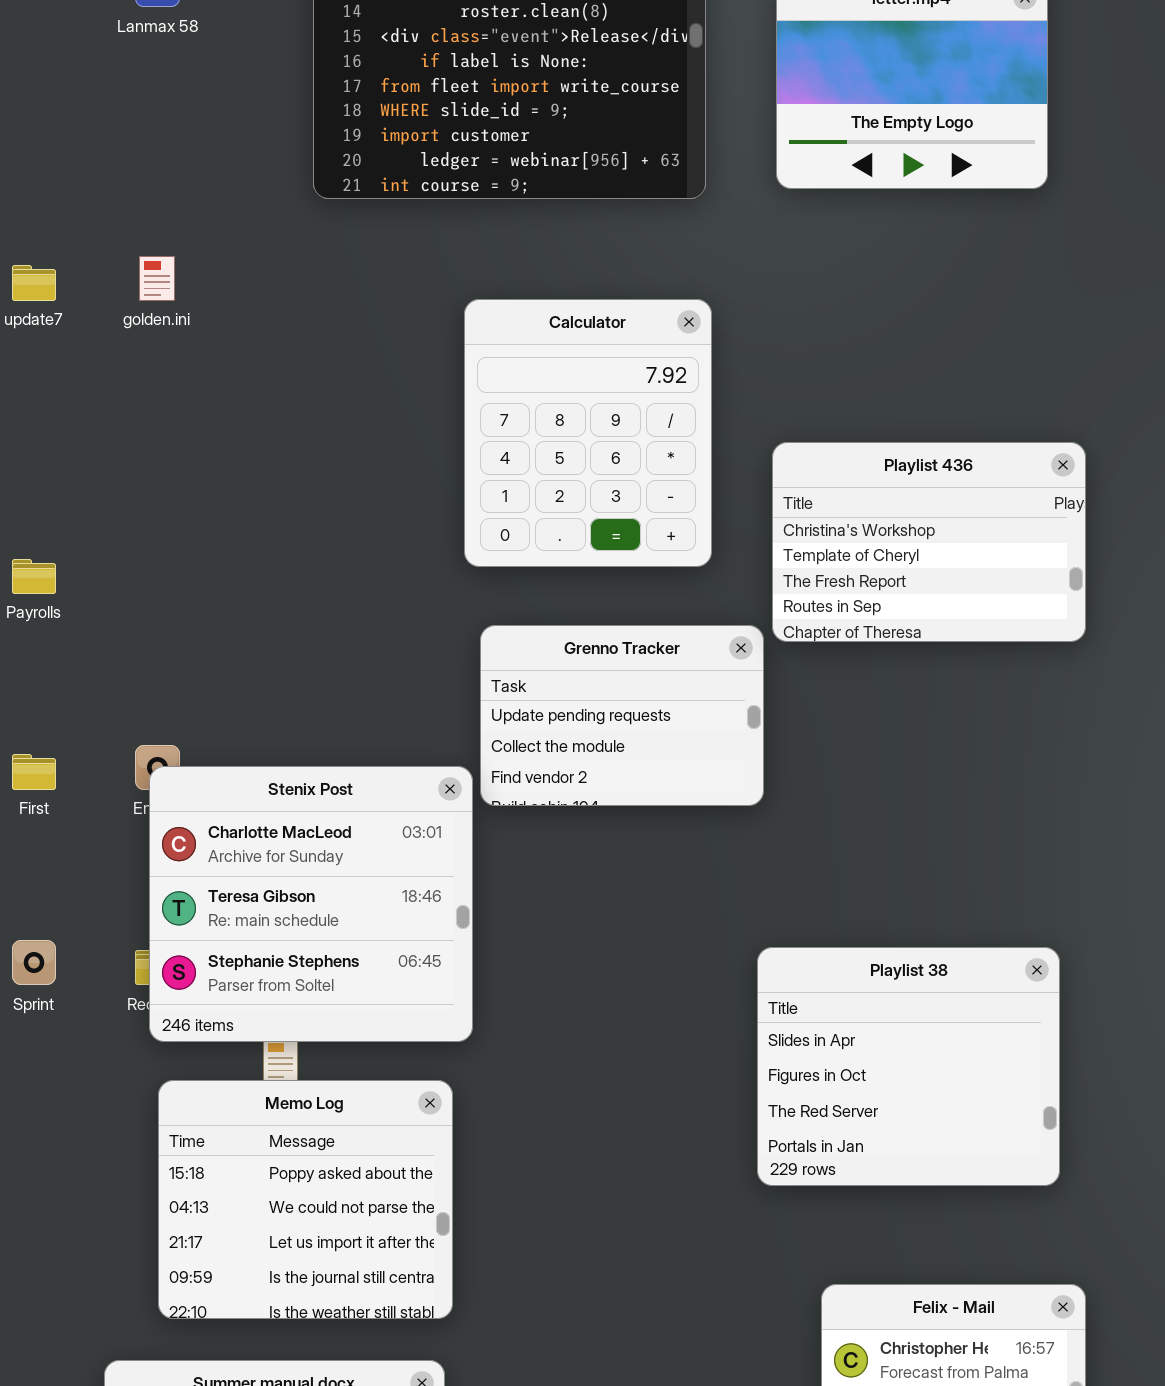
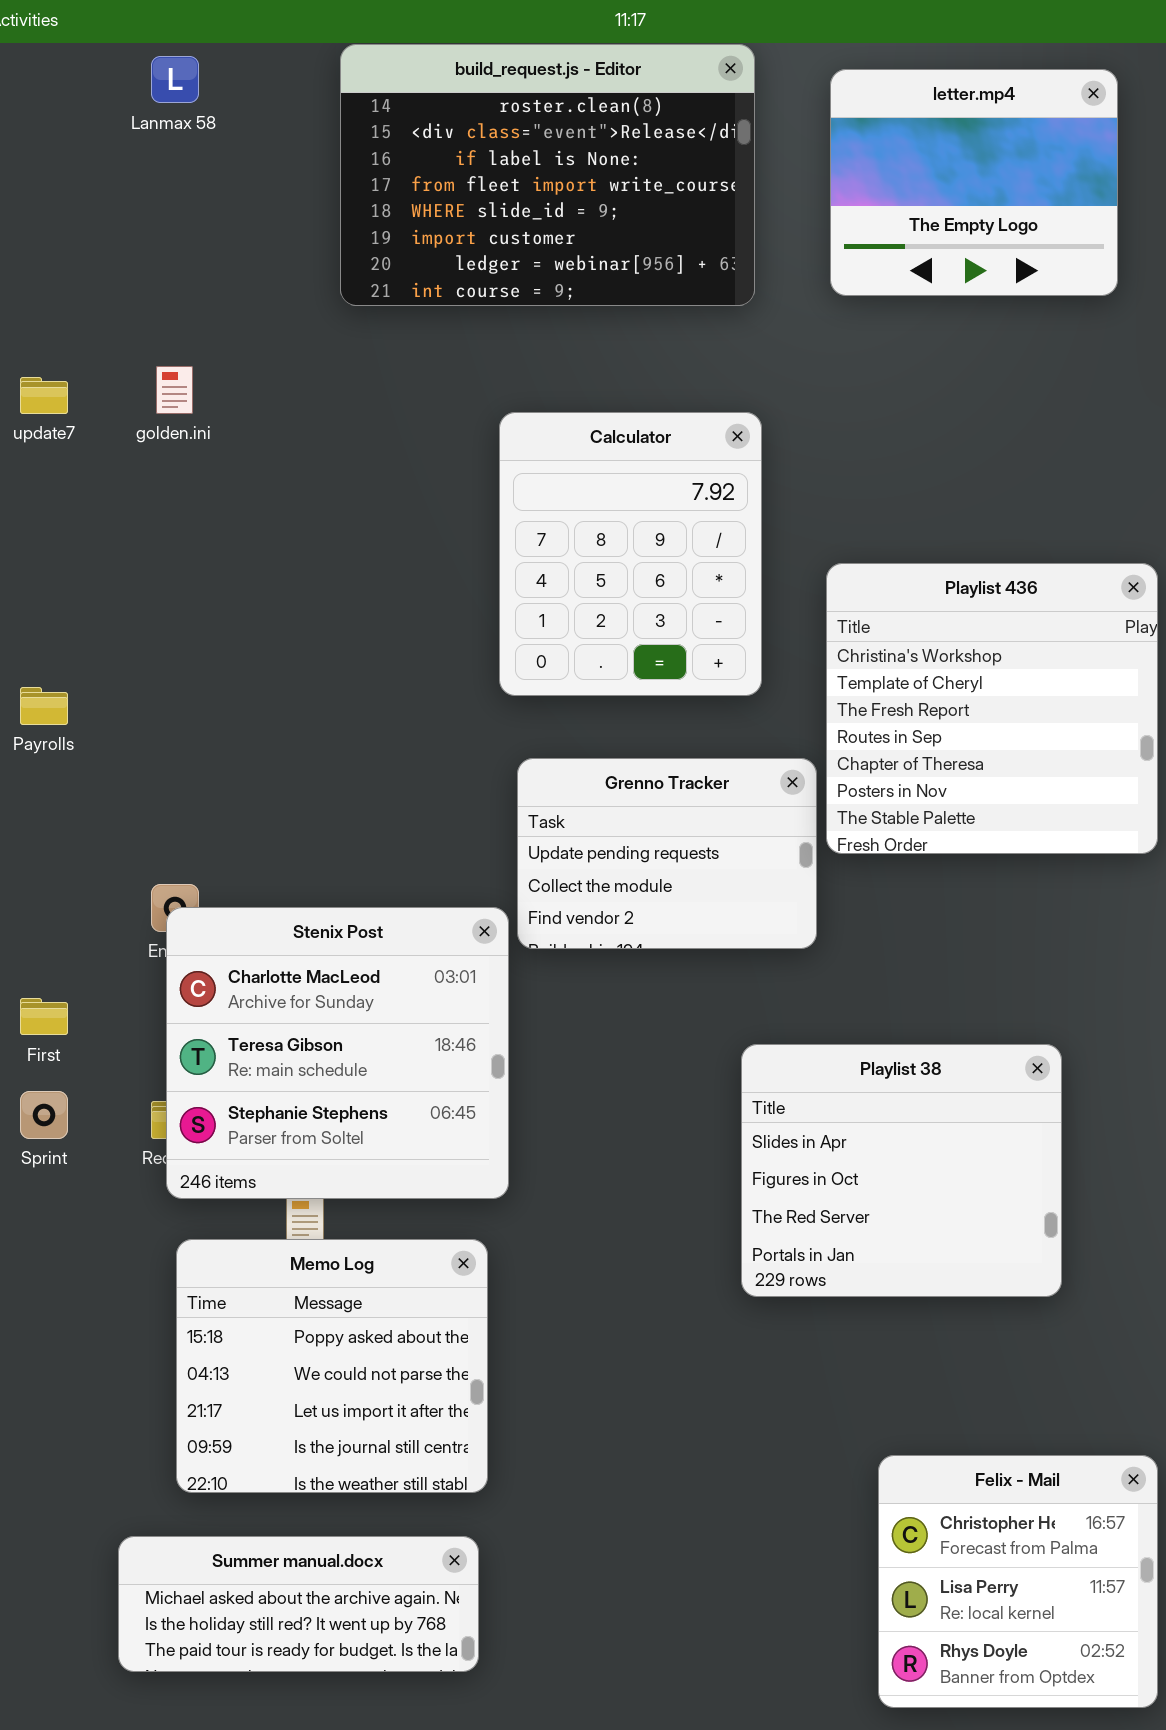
Playlist 436: [772,442,1086,642] -> [826,563,1158,854], resized
First: [12,754,56,790] -> [20,998,68,1035], moved
Playlist 38: [757,947,1060,1186] -> [741,1044,1062,1297], moved

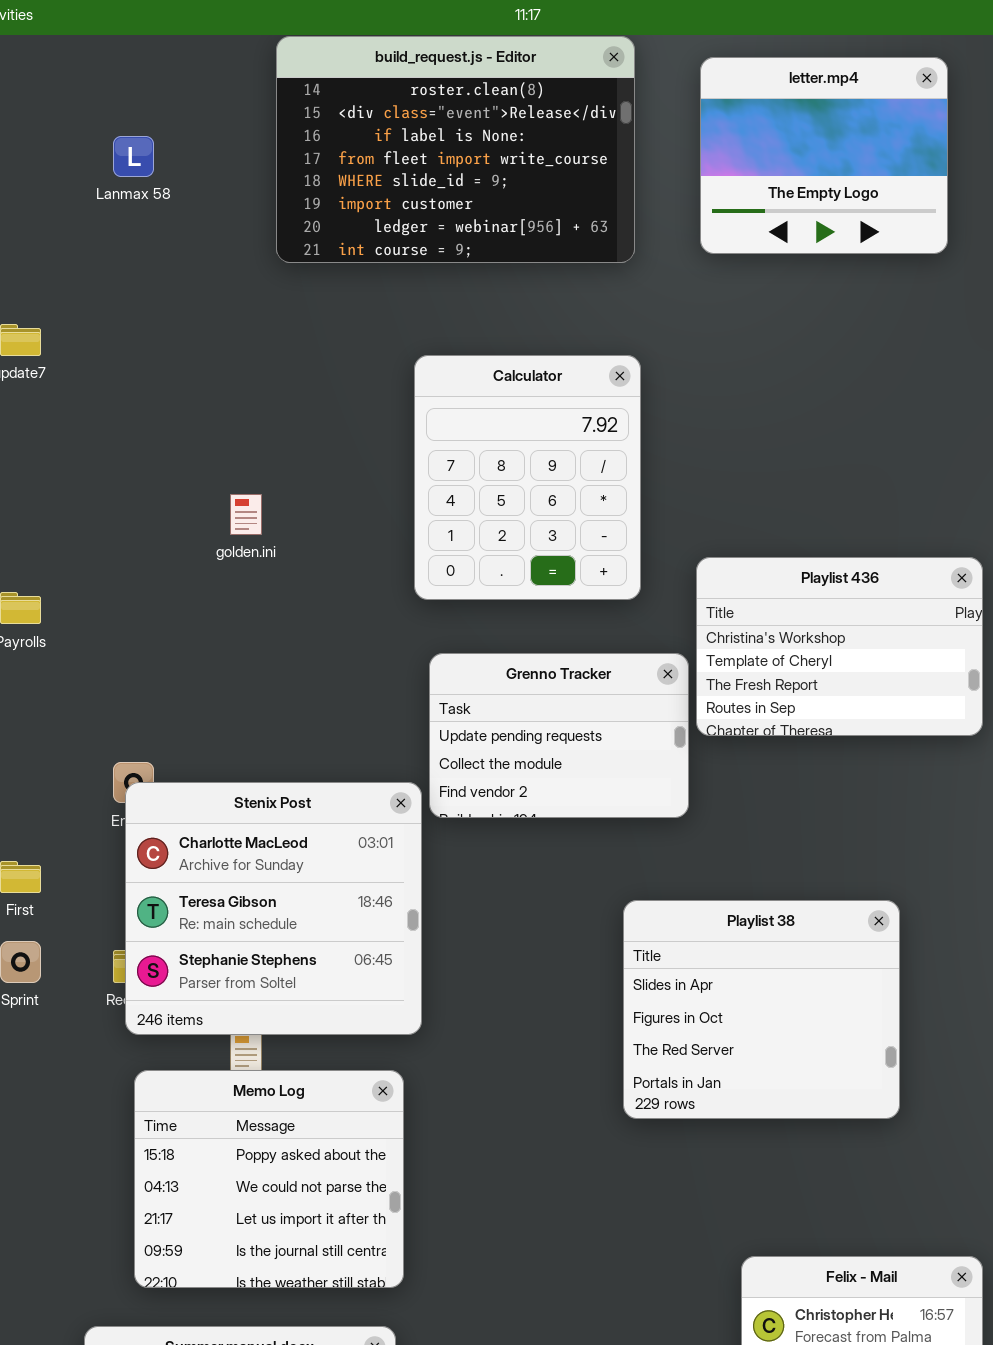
Lanmax 58: [151,56,199,103] -> [113,136,154,177], moved
golden.ini: [156,366,193,414] -> [230,494,262,535], moved
Playlist 436: [826,563,1158,854] -> [696,557,983,736], resized

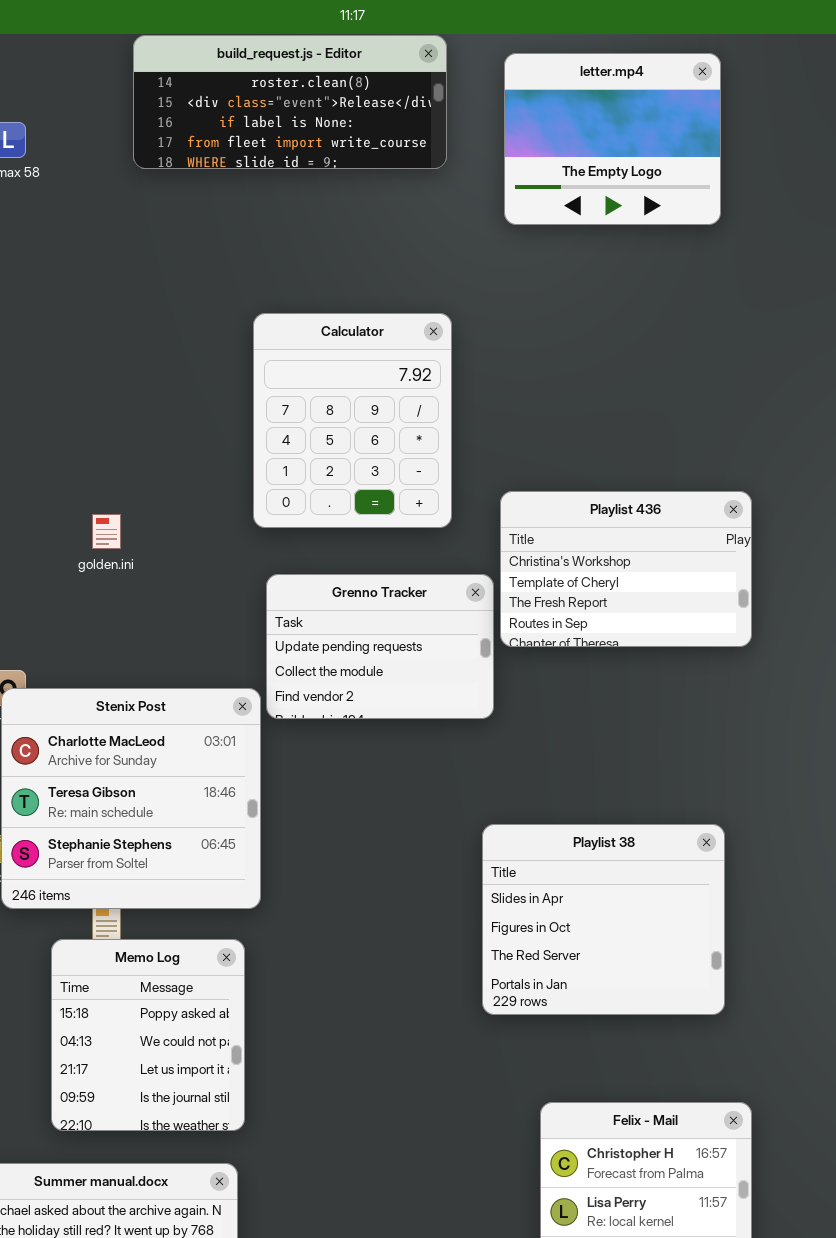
build_request.js - Editor: [276,36,635,263] -> [133,35,447,169], resized
golden.ini: [230,494,262,535] -> [92,514,121,549], moved
Playlist 38: [623,900,900,1119] -> [482,824,725,1015], moved
Memo Log: [134,1070,404,1288] -> [51,939,245,1131], resized

